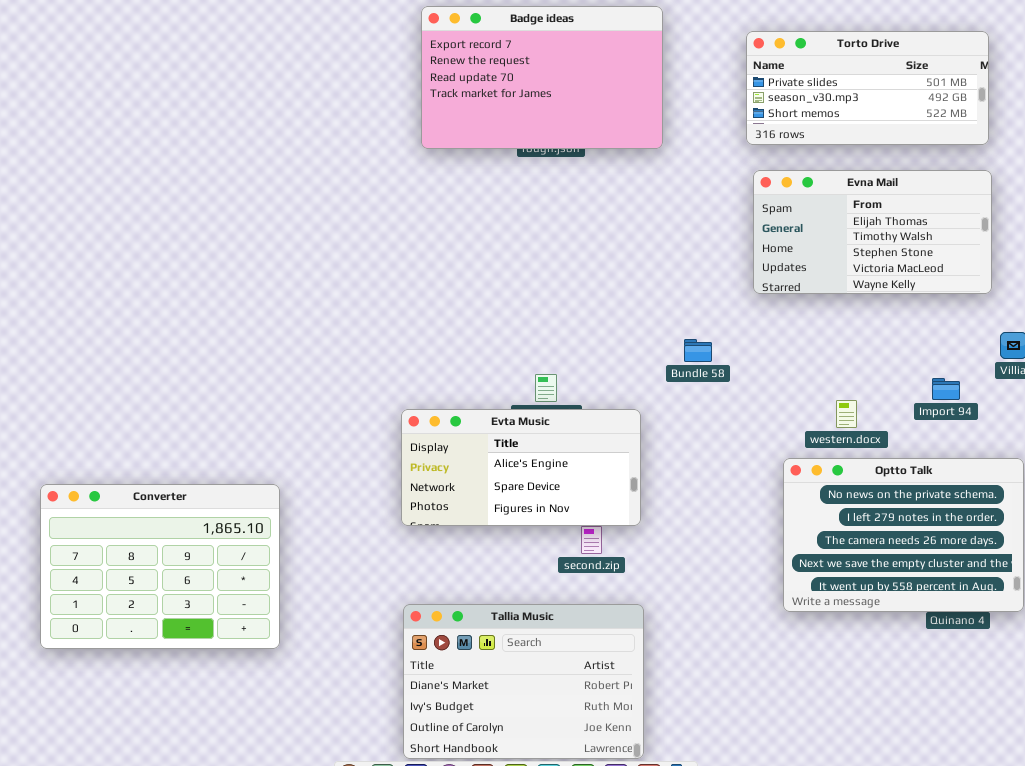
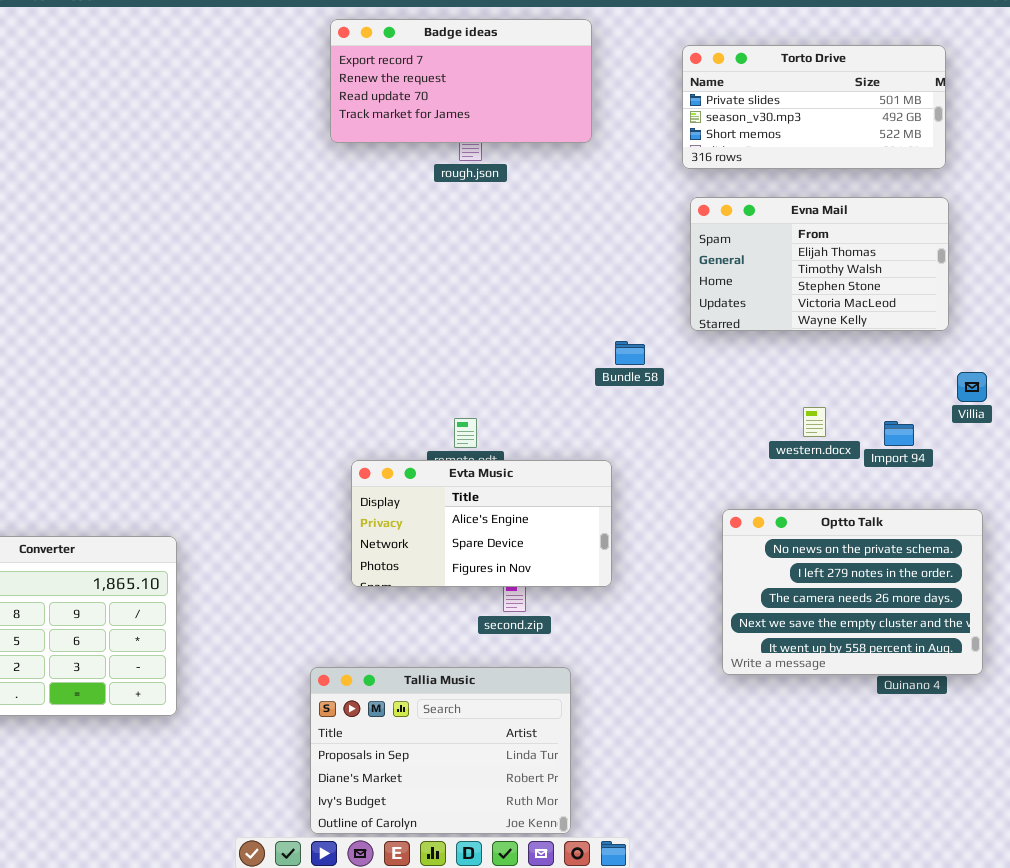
Badge ideas: [421,6,663,149] -> [330,19,592,143], resized
Bundle 58: [684,339,712,362] -> [615,341,645,365], moved
western.docx: [836,400,857,428] -> [803,407,826,437], moved
Evta Music: [401,409,641,526] -> [351,460,612,587], moved
Tallia Music: [403,604,644,759] -> [310,667,571,834], scrolled up 1 row

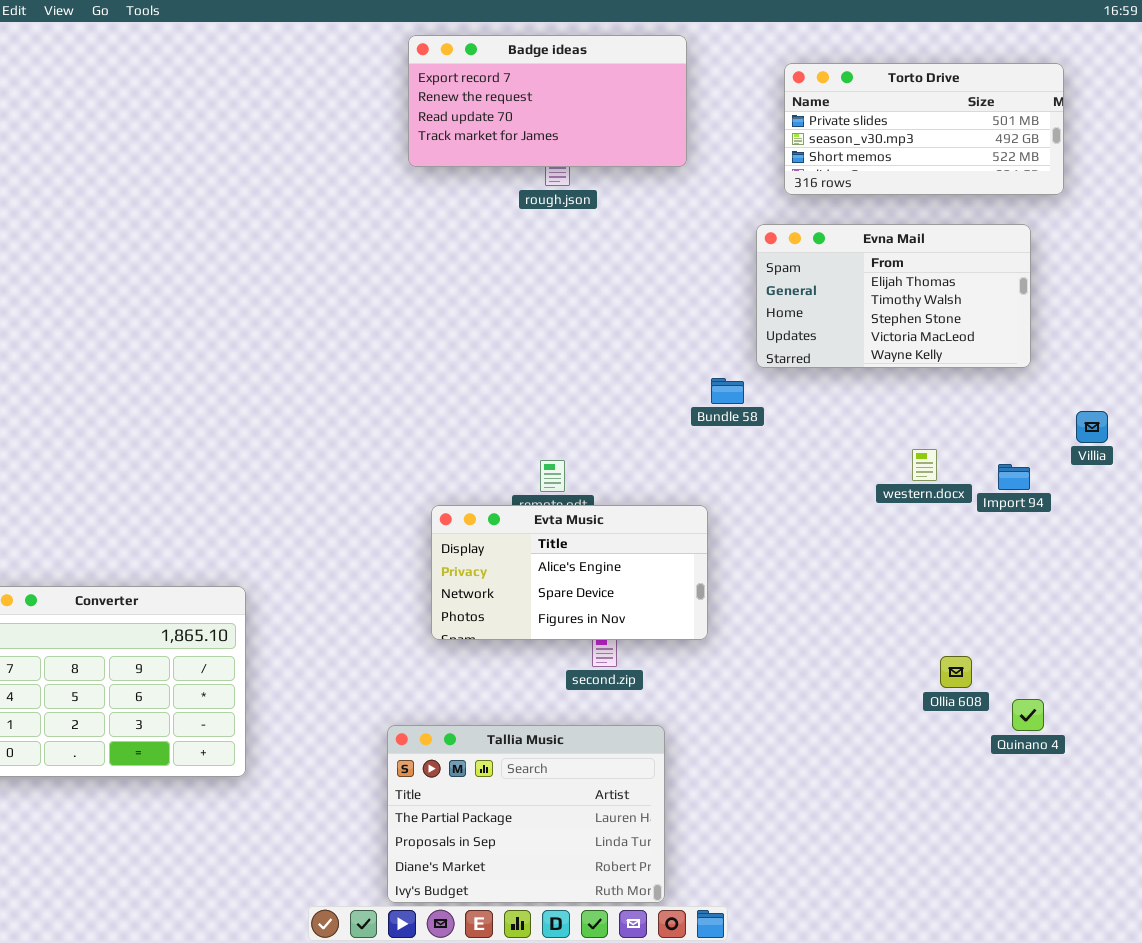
Evna Mail: [690,197,949,331] -> [756,224,1031,368], moved
Optto Talk: [722,509,983,675] -> none, closed
Tallia Music: [310,667,571,834] -> [387,725,665,903], scrolled up 1 row

